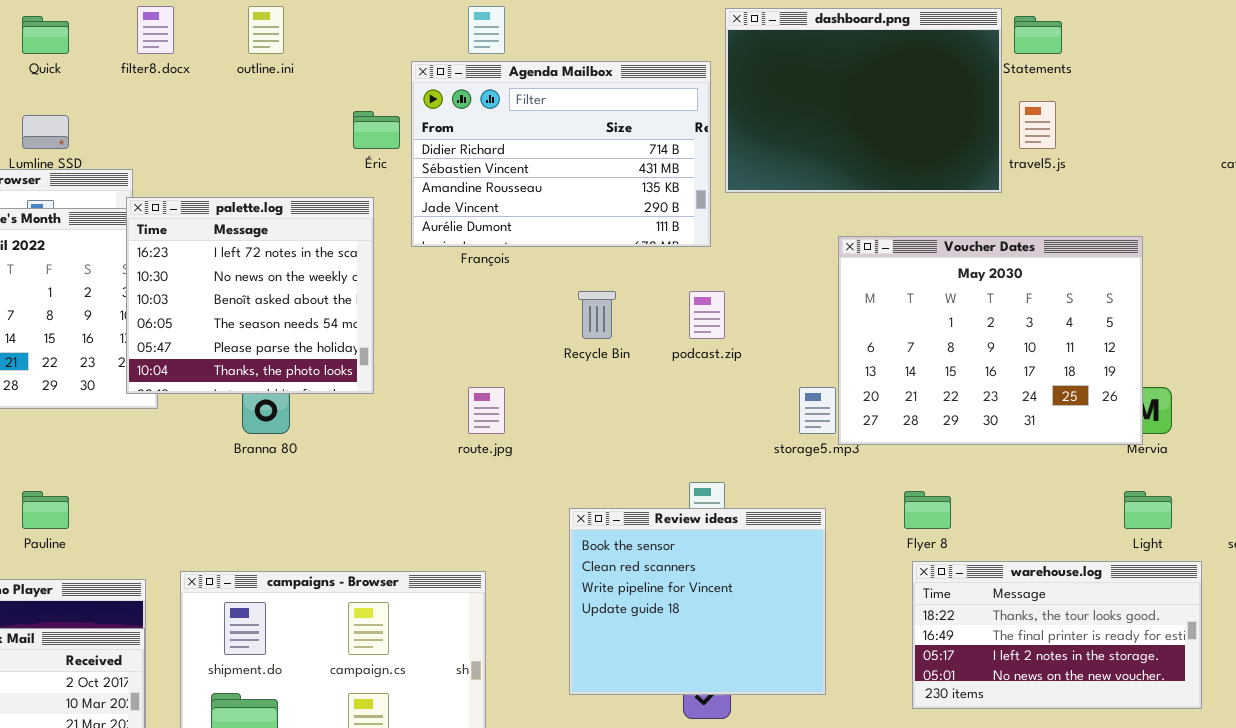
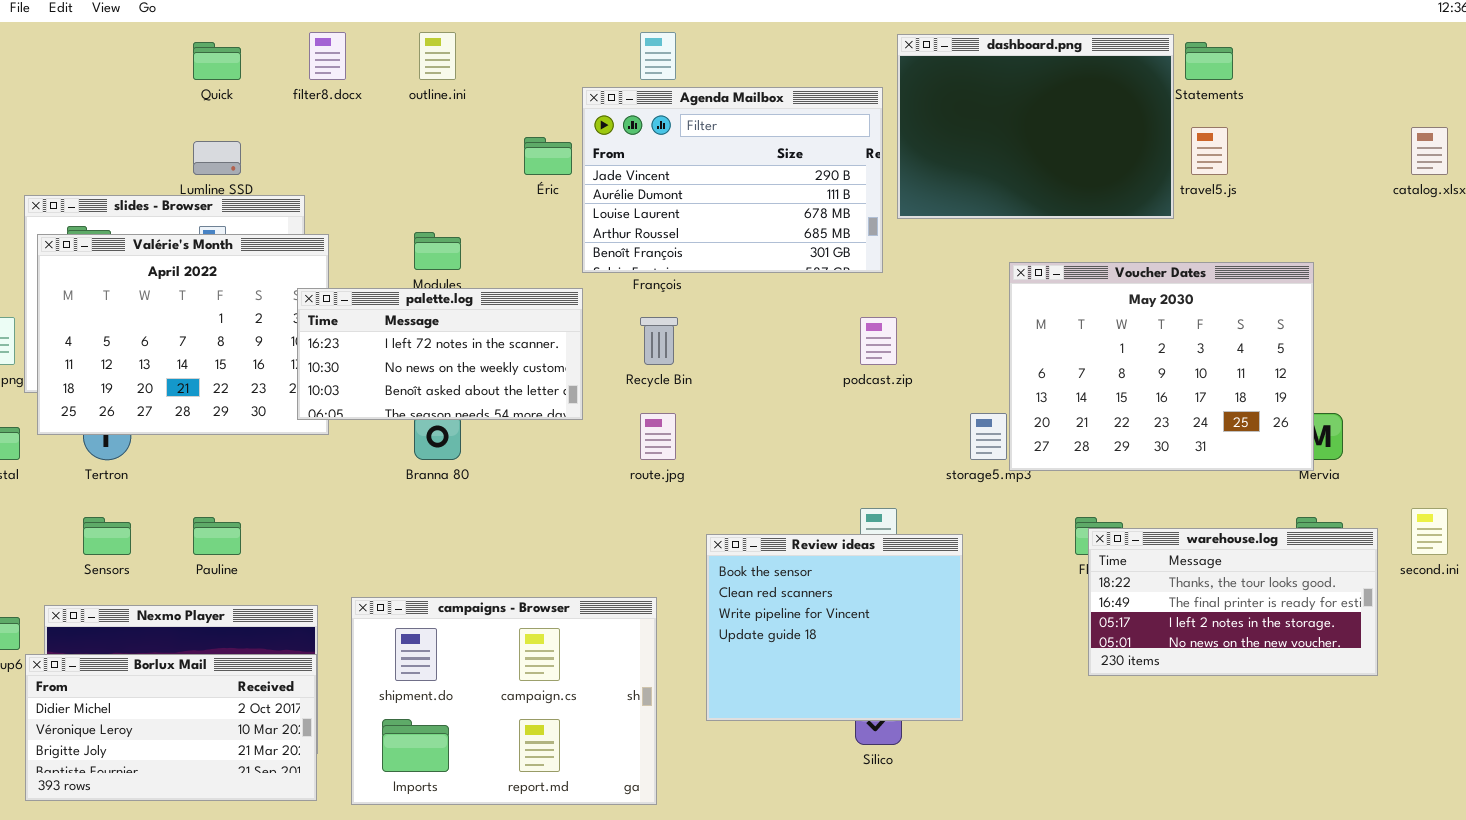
Agenda Mailbox: [411,61,711,247] -> [582,87,883,273], scrolled down 3 rows
palette.log: [126,197,374,394] -> [297,288,583,420], resized
Recycle Bin: [578,291,616,339] -> [640,317,678,365], moved
Review ideas: [569,508,826,695] -> [706,534,963,721], moved
warehouse.log: [912,561,1202,709] -> [1088,528,1378,676], moved

